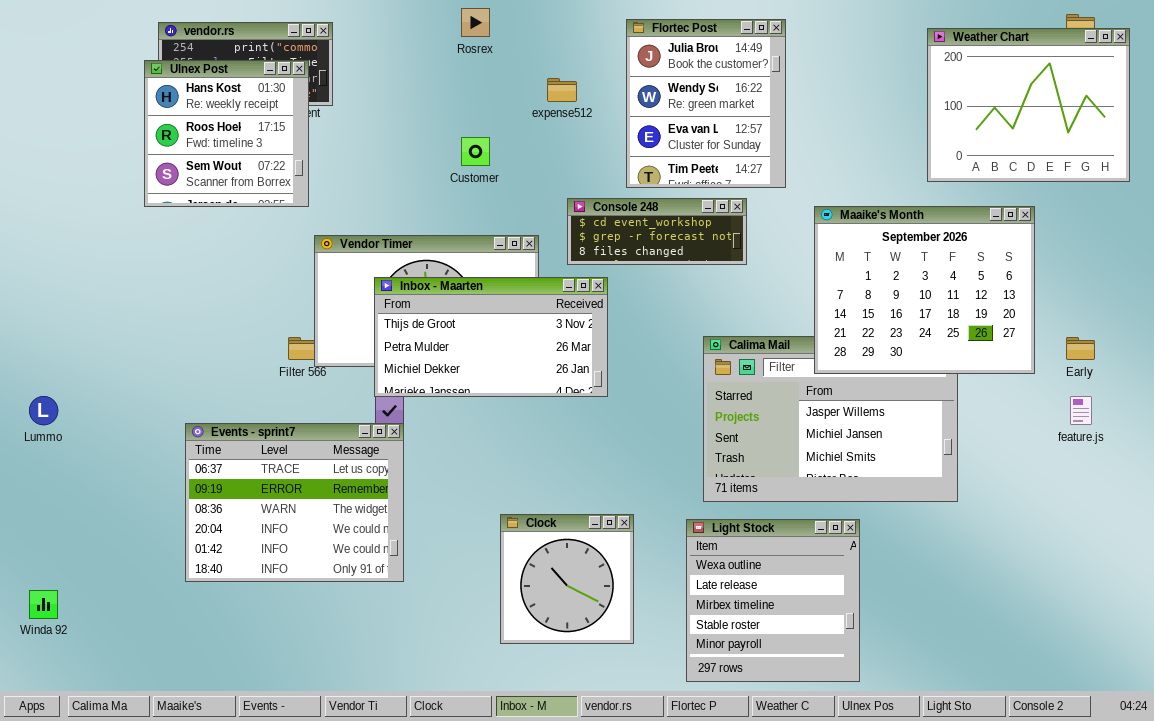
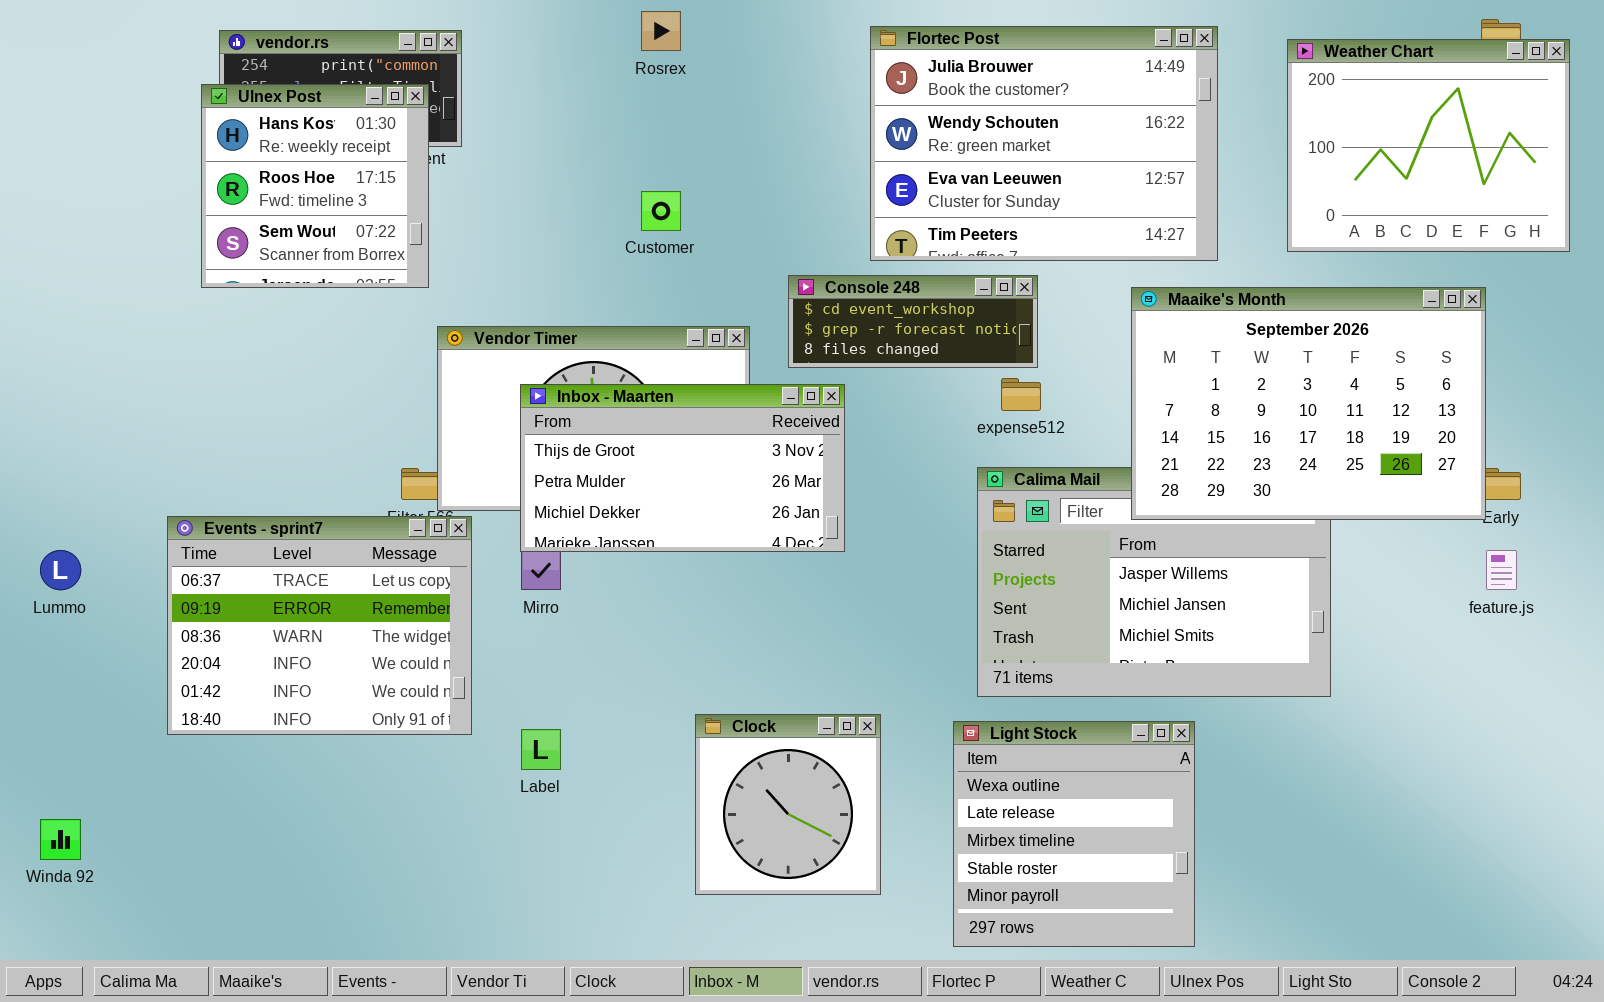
Flortec Post: [626,19,786,188] -> [870,26,1218,261], resized
expense512: [547,78,577,102] -> [1001,378,1041,411], moved
Maaike's Month: [814,206,1035,374] -> [1131,287,1486,520], resized
Events - sprint7: [185,423,404,582] -> [167,516,472,735], moved

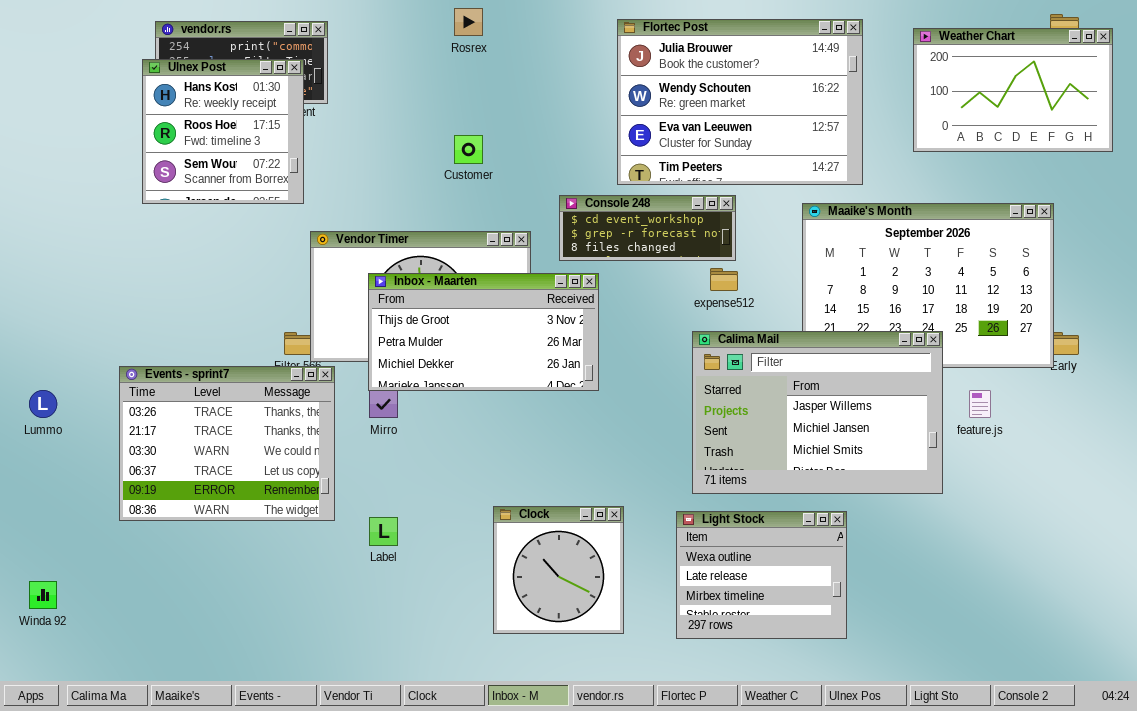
Weather Chart: [1287,39,1570,252] -> [913,28,1113,152], resized
Calima Mail: [977,467,1331,697] -> [692,331,943,494], raised
Events - sprint7: [167,516,472,735] -> [119,366,335,521], scrolled up 3 rows
feature.js: [1486,550,1517,590] -> [969,390,991,418], moved
Light Stock: [953,721,1195,947] -> [676,511,847,639], resized

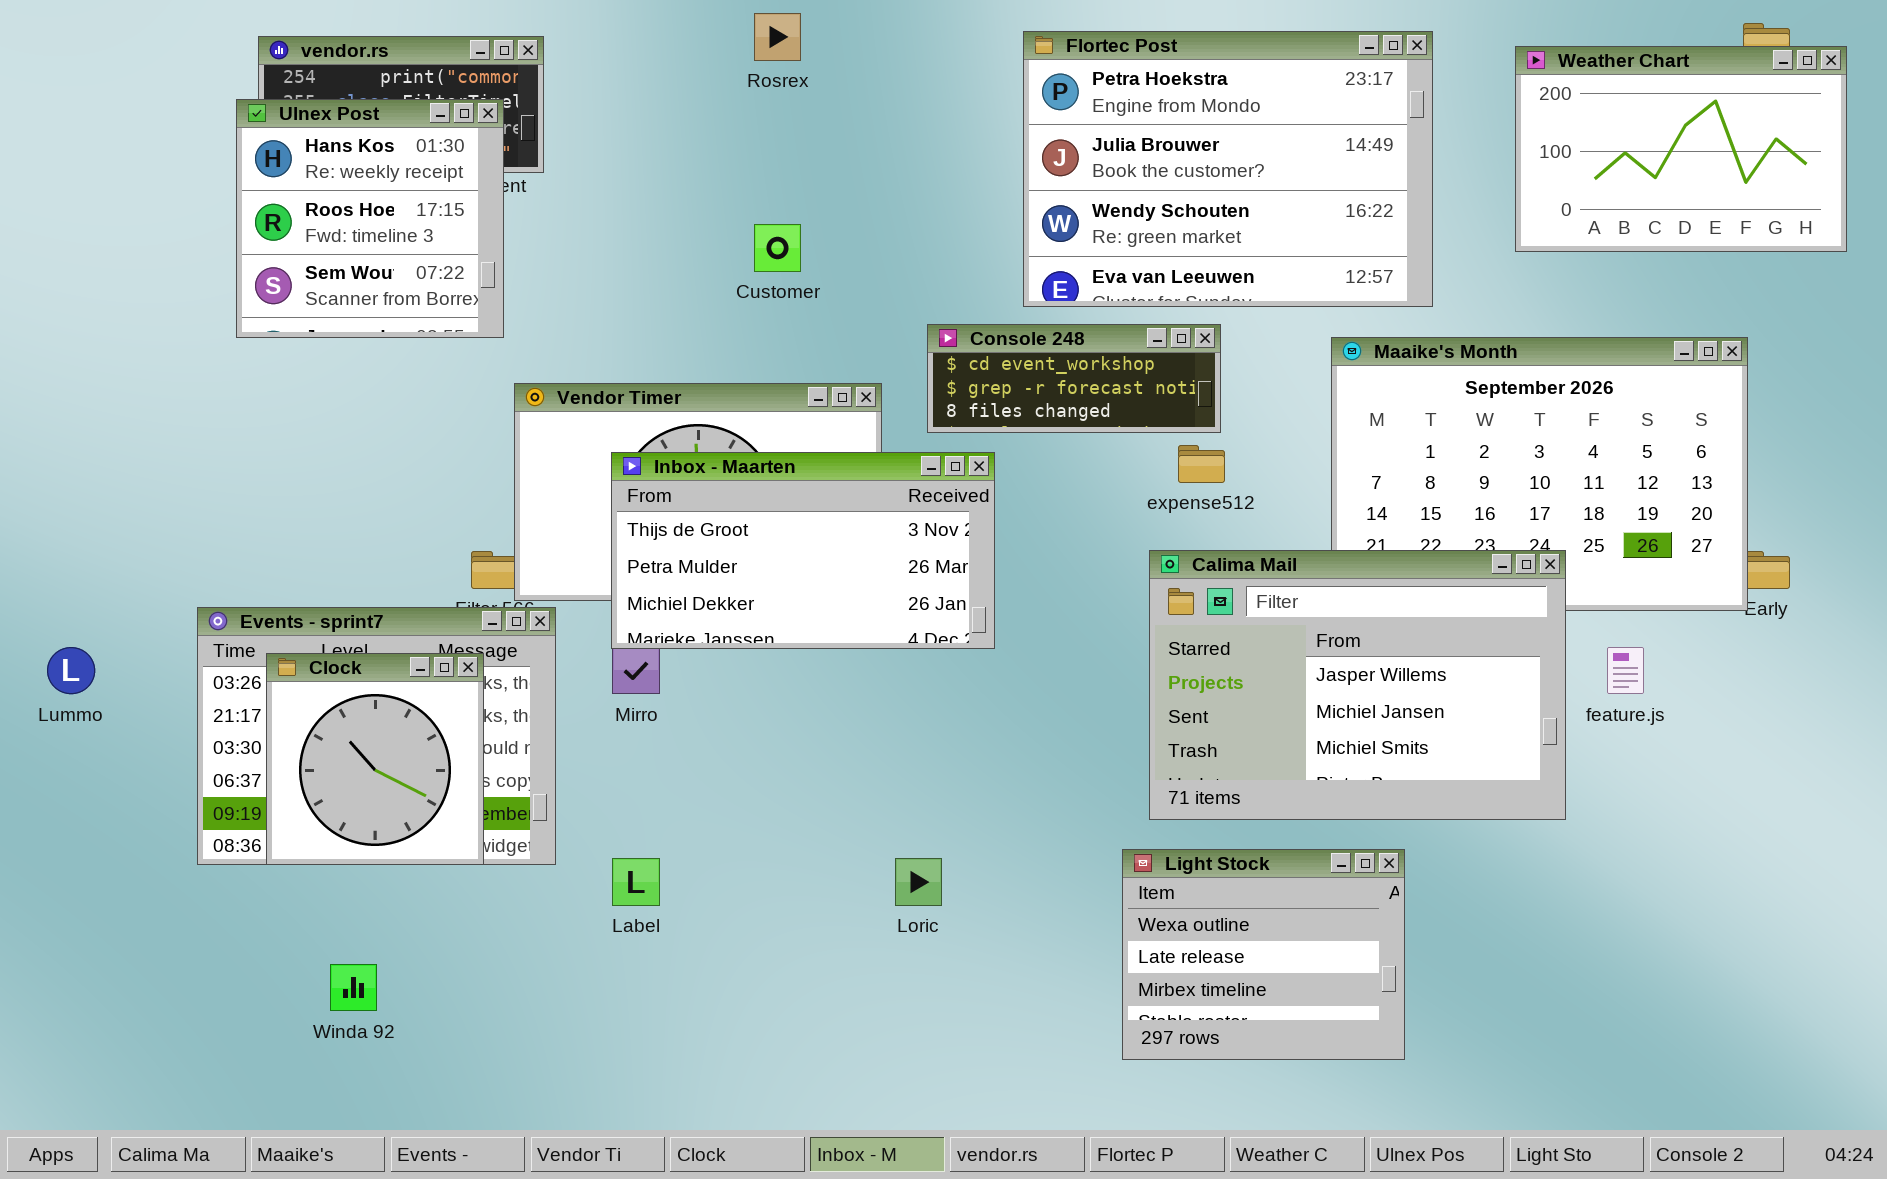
Flortec Post: [617,19,863,185] -> [1023,31,1433,307], scrolled up 1 row
Clock: [493,506,624,634] -> [266,653,484,865], moved
Winda 92: [29,581,57,609] -> [330,964,377,1011], moved

